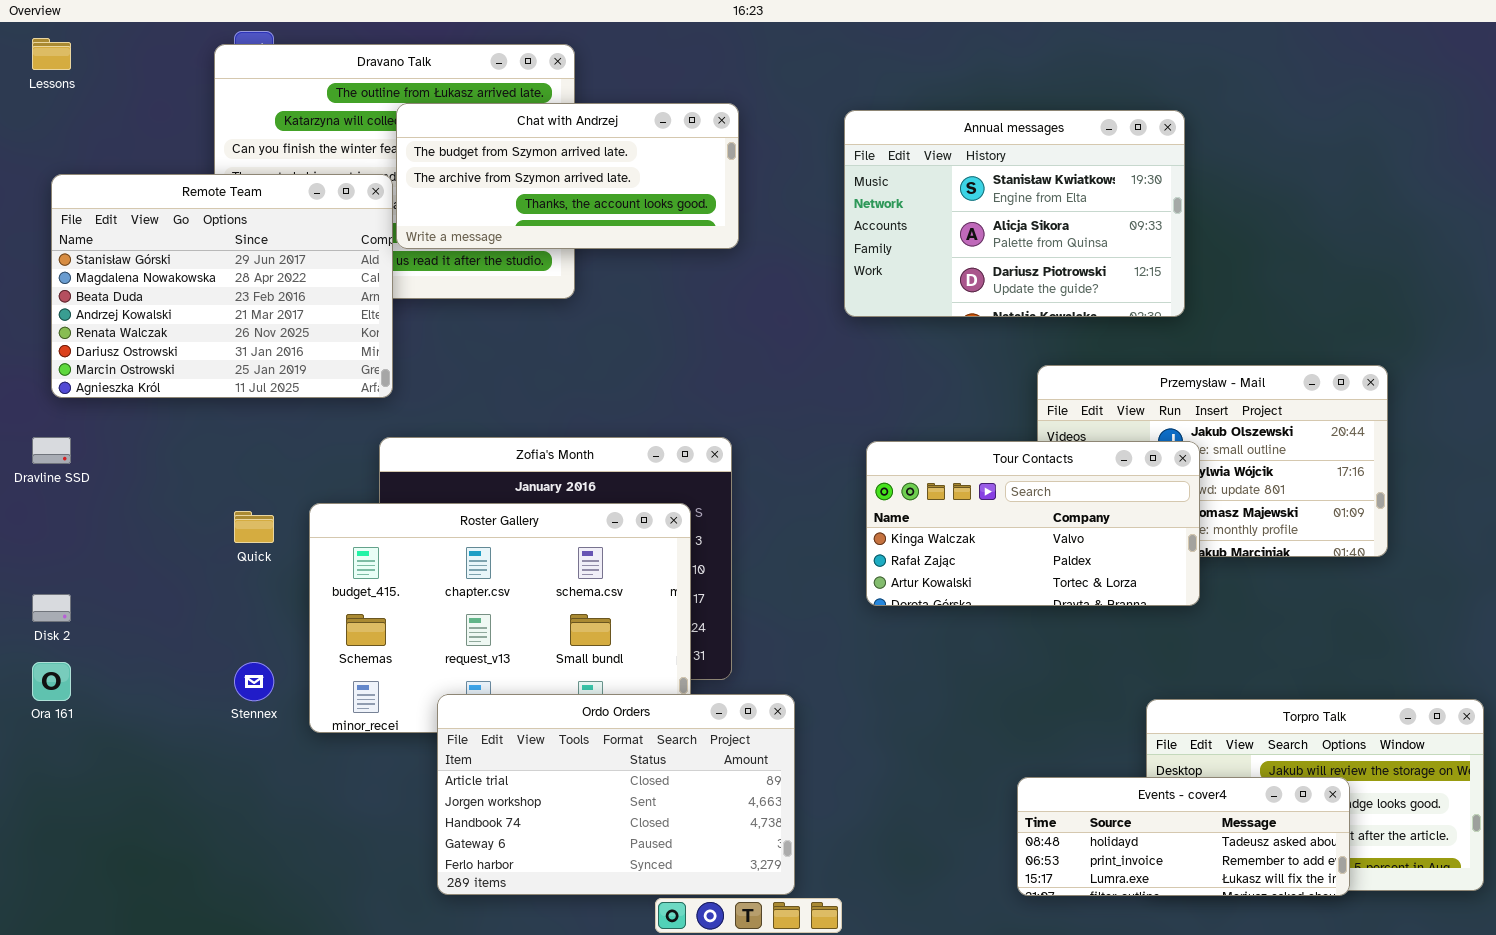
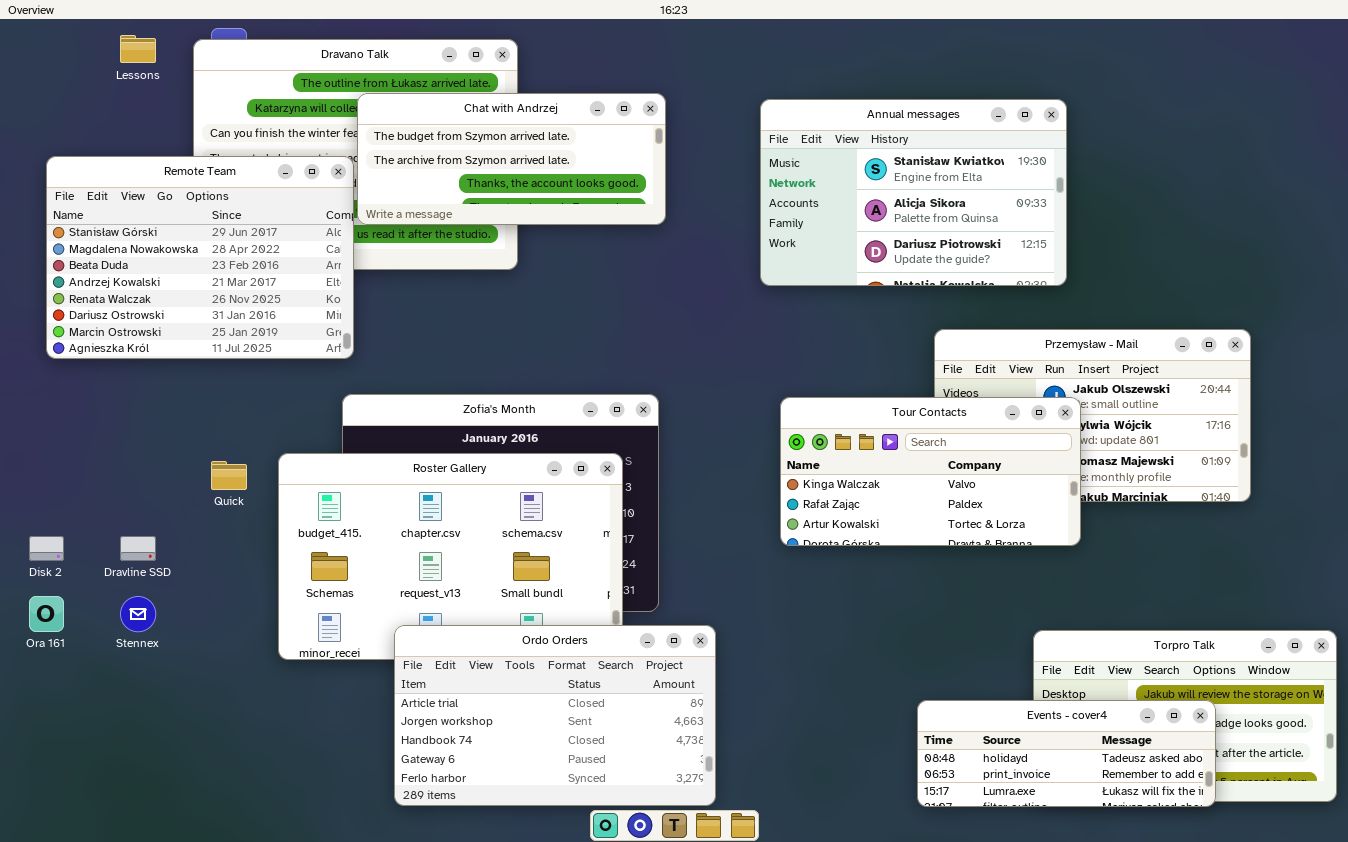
Lessons: [32,38,71,70] -> [120,35,156,63], moved
Dravline SSD: [32,437,71,464] -> [120,536,156,561], moved
Stennex: [234,662,274,701] -> [120,596,156,632], moved

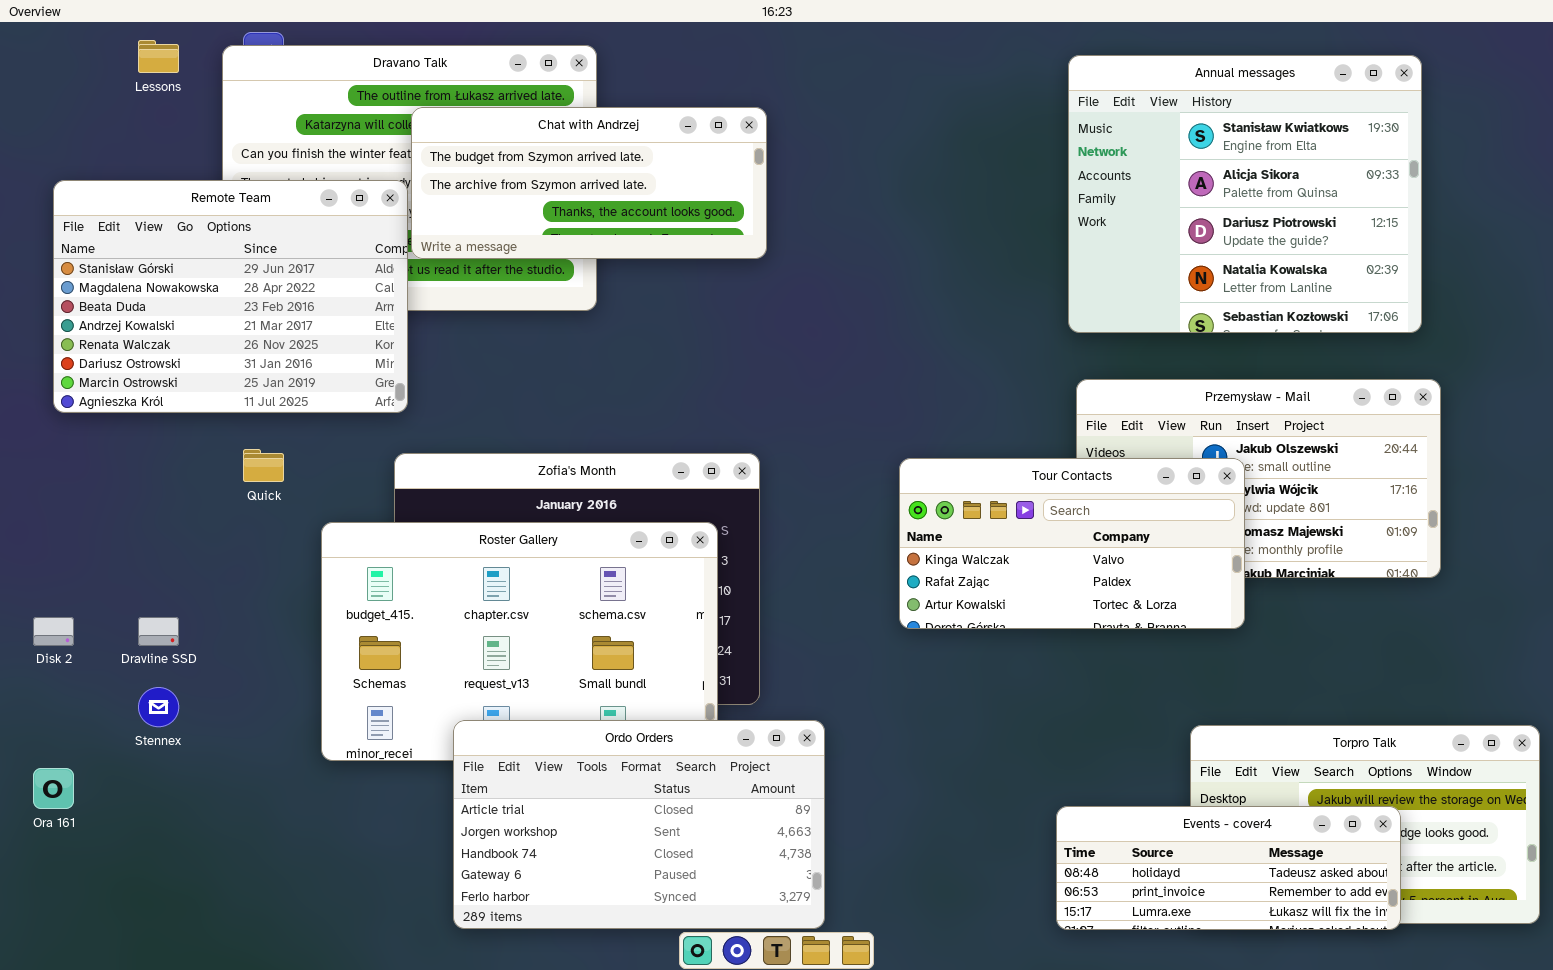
Annual messages: [760,99,1067,286] -> [1068,55,1422,333], moved, resized
Quick: [211,461,247,490] -> [243,449,284,482], moved
Ora 161: [29,596,64,632] -> [33,768,74,809], moved

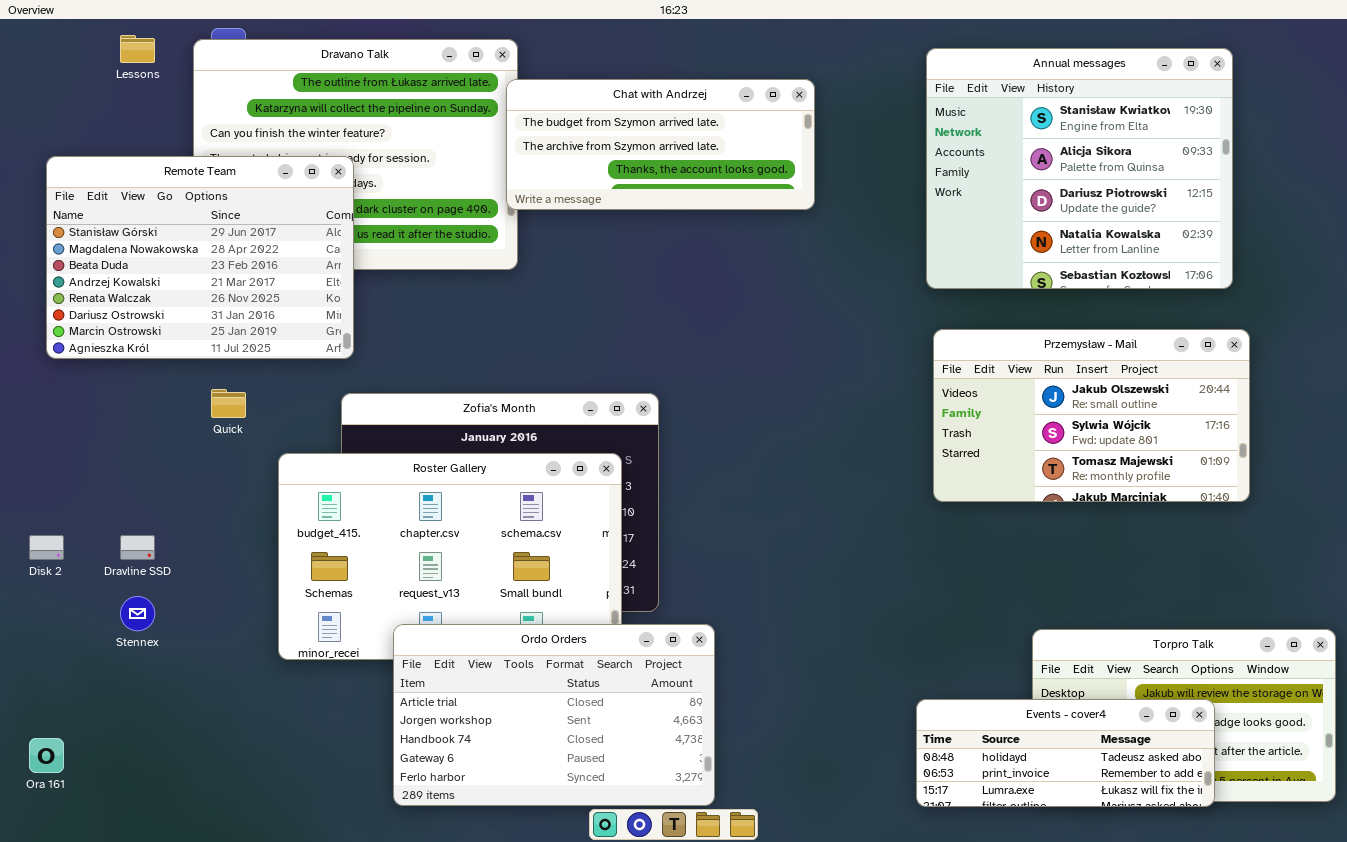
Chat with Andrzej: [411,107,767,259] -> [506,79,815,210], moved
Tour Contacts: [899,458,1245,629] -> none, closed
Ora 161: [33,768,74,809] -> [29,738,64,773], moved

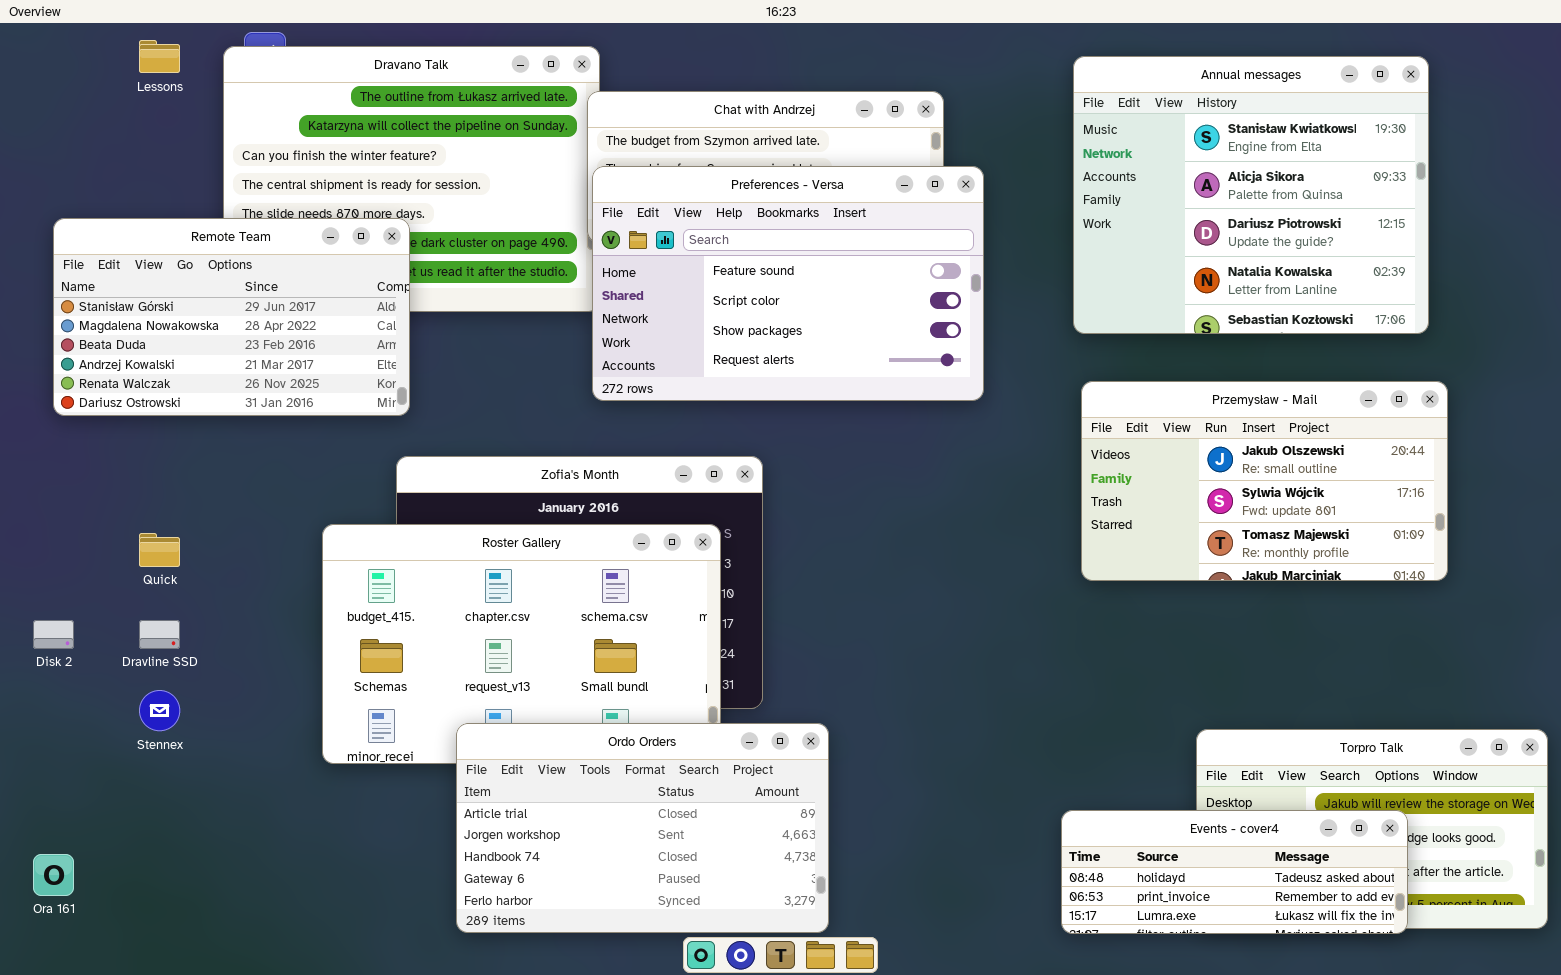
Preferences - Versa: none -> [592,166,984,401], opened
Remote Team: [46,156,354,359] -> [53,218,410,416], resized
Quick: [211,389,246,418] -> [139,533,180,567], moved

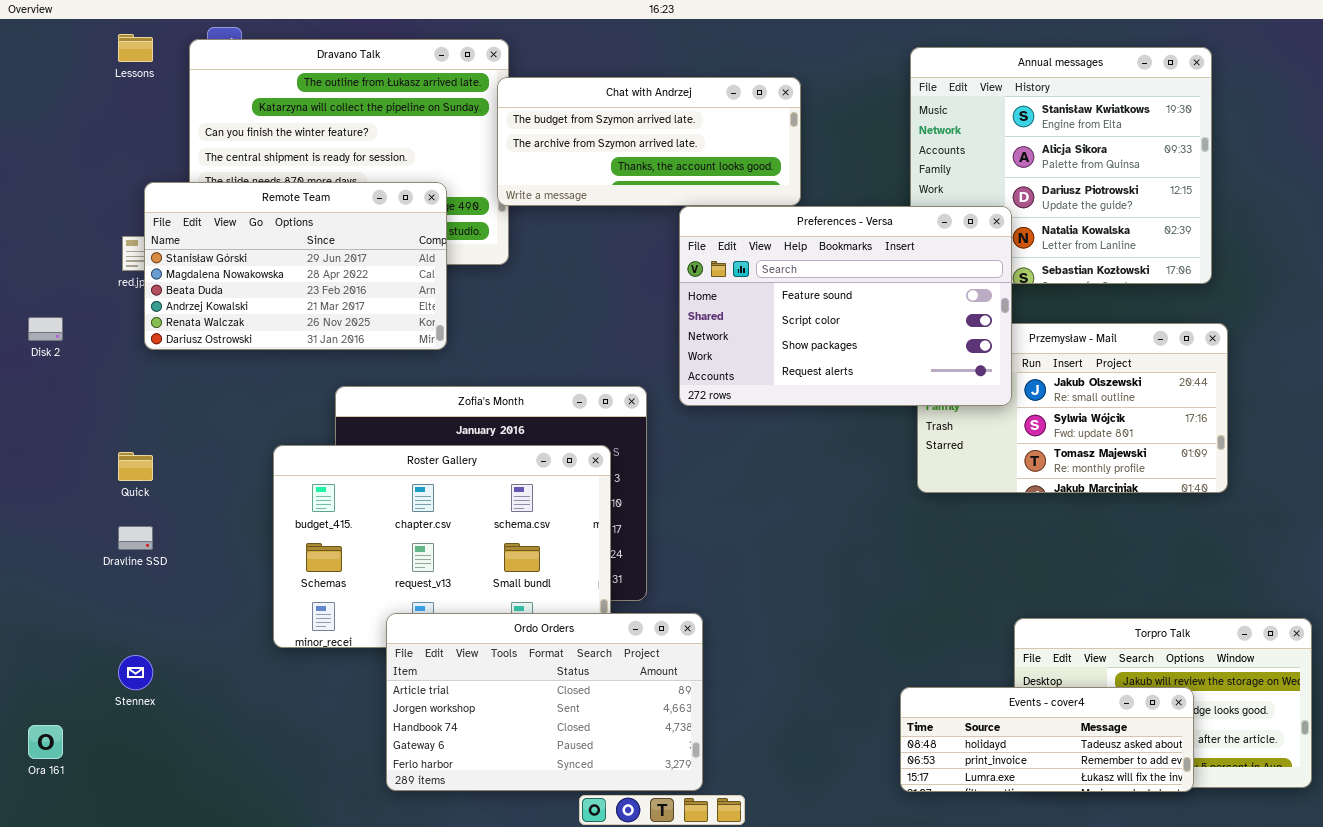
Preferences - Versa: [592,166,984,401] -> [679,206,1012,406], moved
Remote Team: [53,218,410,416] -> [144,182,447,350], moved
Disk 2: [33,620,74,649] -> [28,317,63,341], moved
Stennex: [139,690,180,731] -> [118,655,153,690], moved

